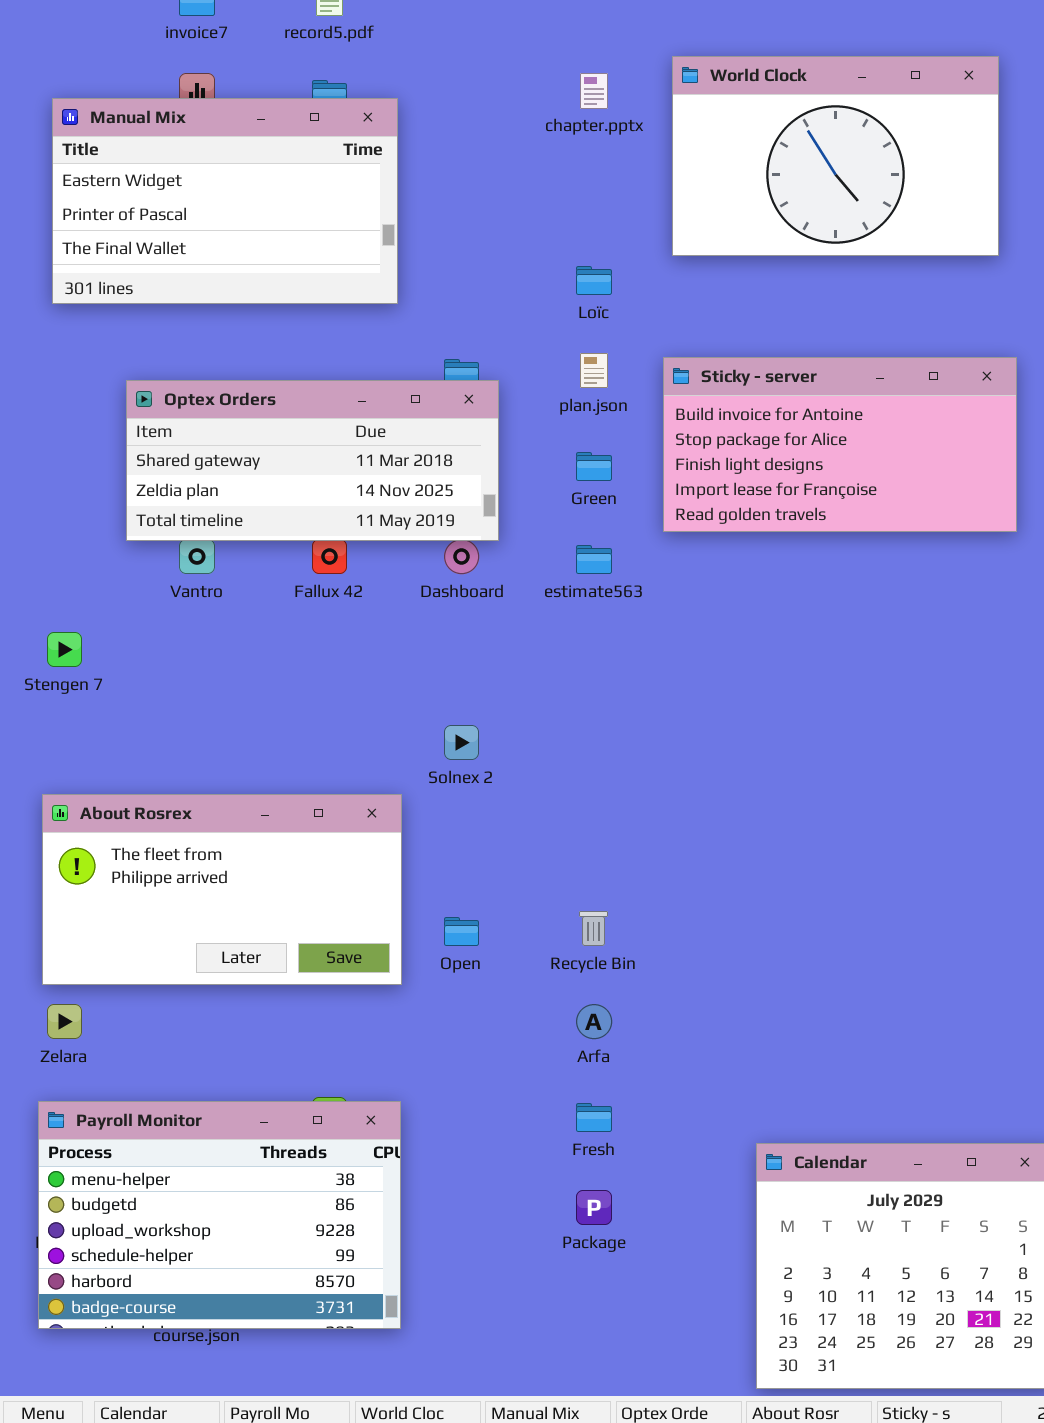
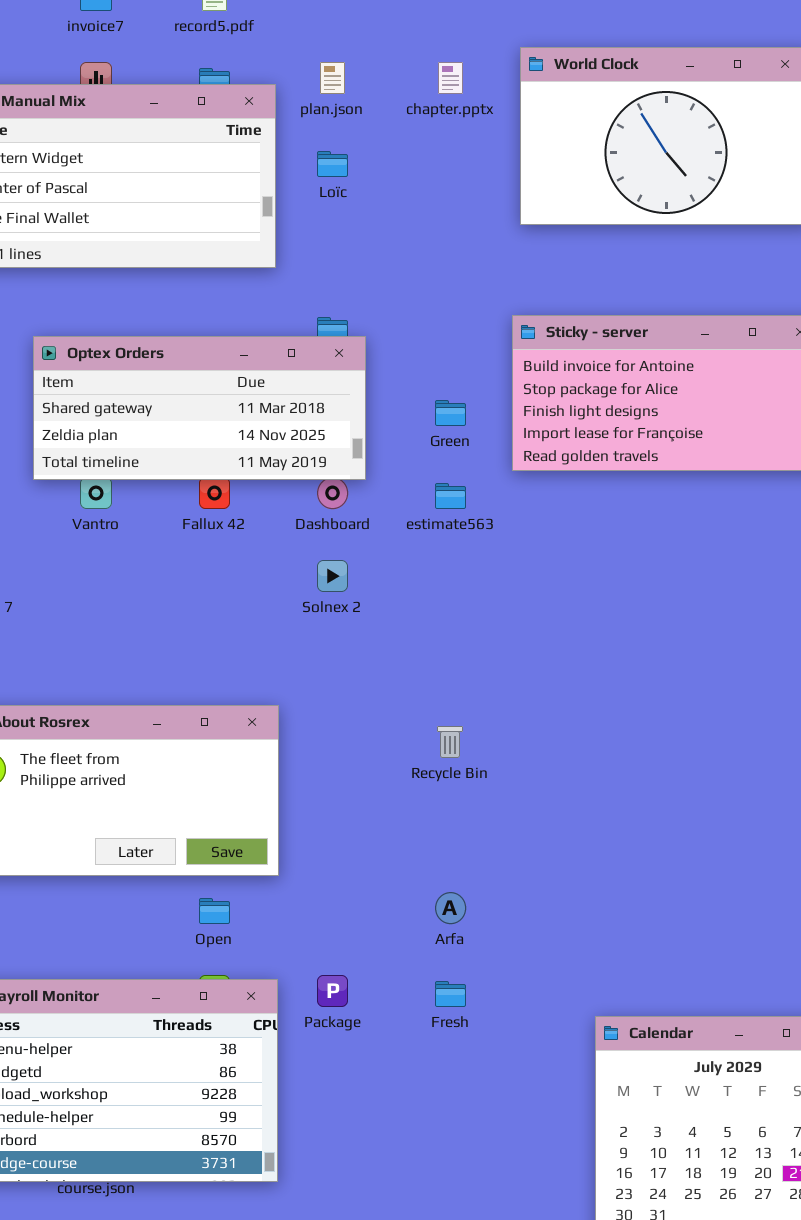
Loïc: [576,266,612,295] -> [317,151,348,177], moved
plan.json: [580,353,608,388] -> [320,62,345,94], moved
Solnex 2: [444,725,479,760] -> [317,560,348,592], moved
Recycle Bin: [579,911,608,946] -> [437,726,463,758], moved
Open: [444,917,479,946] -> [199,898,230,924], moved
Package: [576,1190,612,1225] -> [317,975,348,1007], moved

